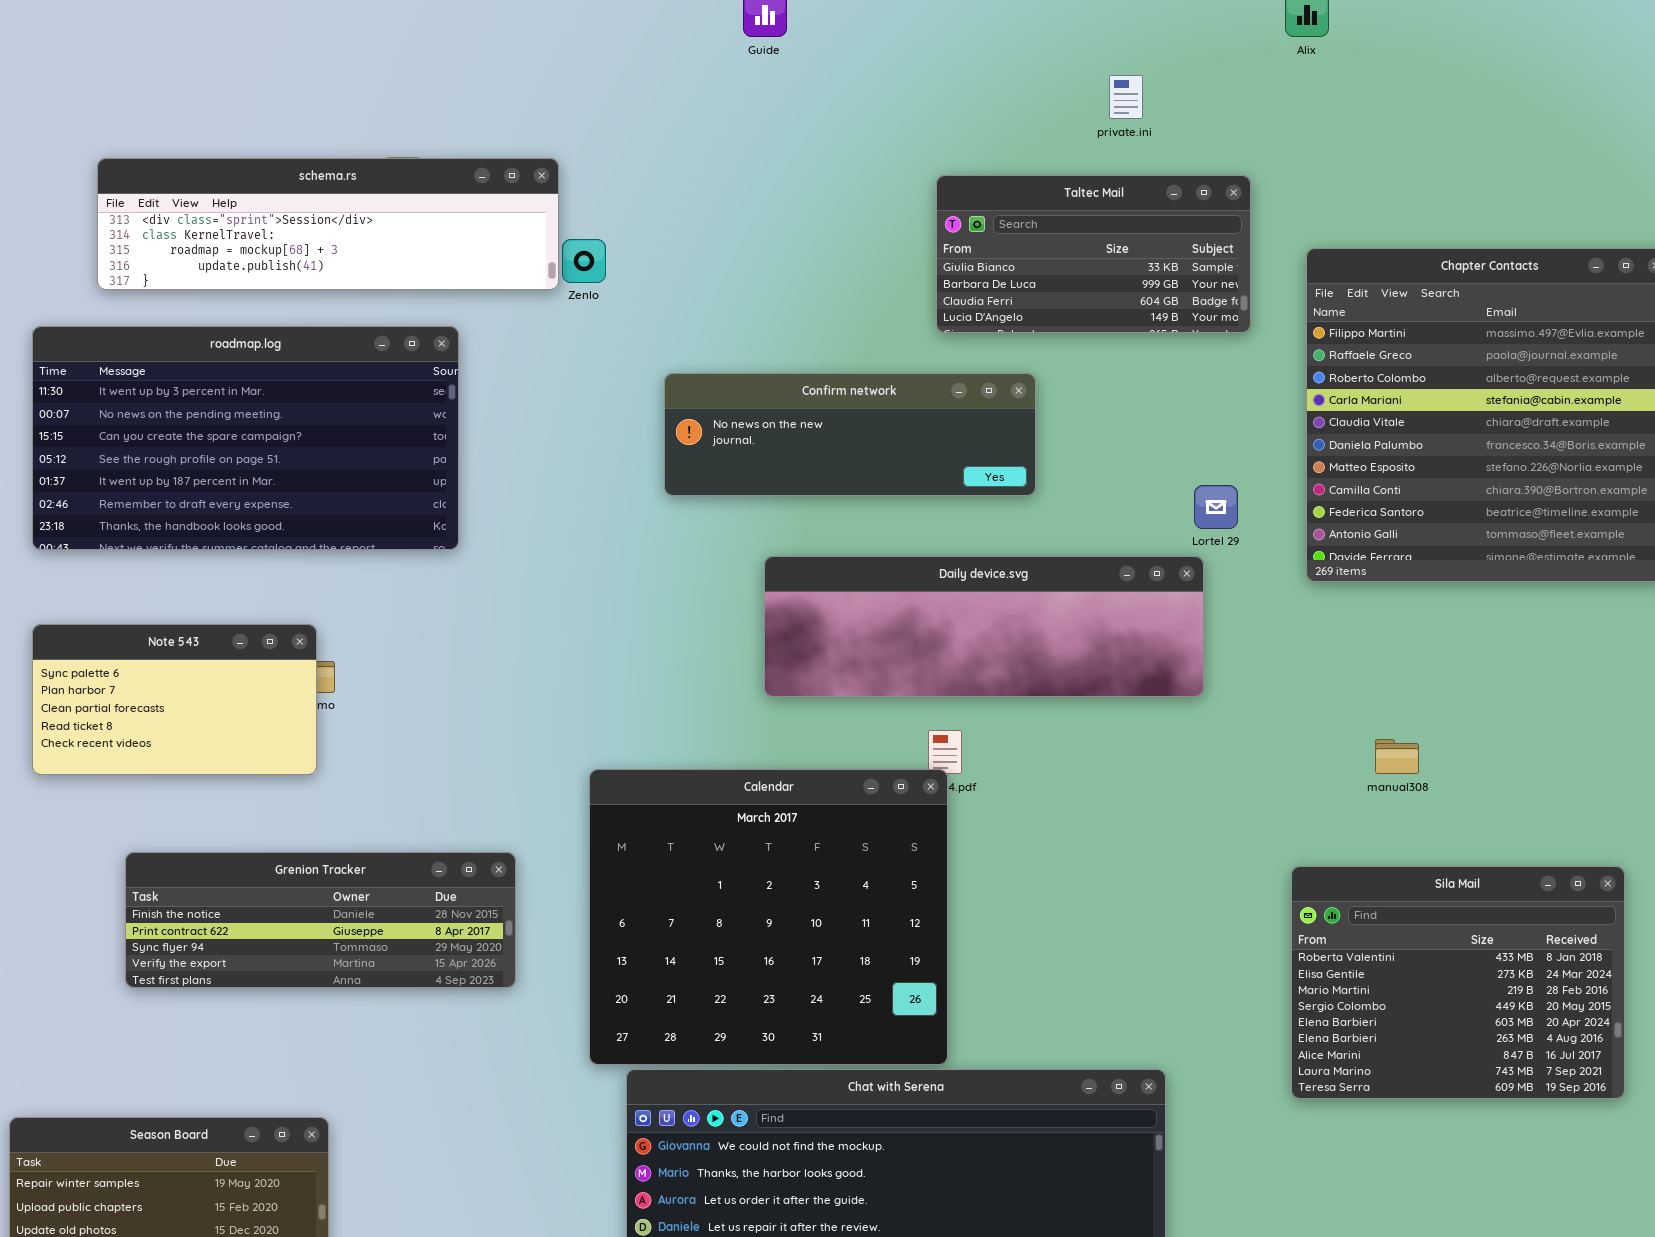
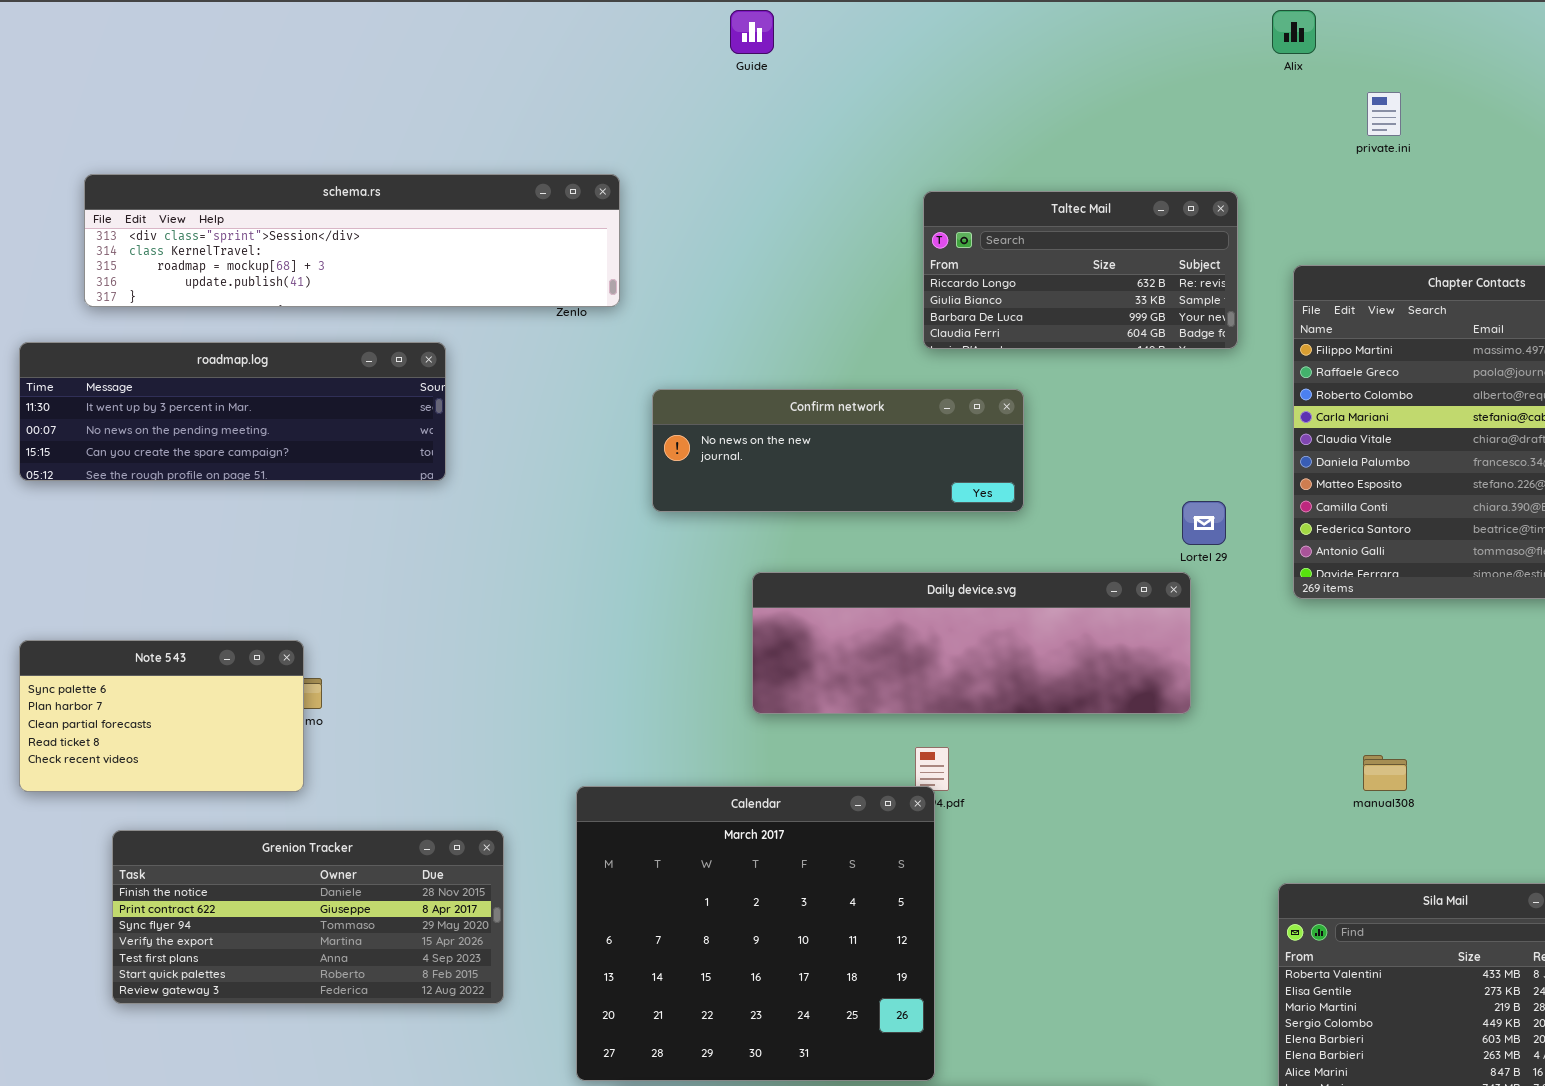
private.ini: [1109,75,1143,119] -> [1367,92,1401,136], moved
schema.rs: [97,158,559,290] -> [84,174,620,307], resized
Taltec Mail: [936,175,1251,333] -> [923,191,1238,349], scrolled up 1 row
roadmap.log: [32,326,459,550] -> [19,342,446,481], resized
Grenion Tracker: [125,852,516,988] -> [112,830,504,1004], resized

